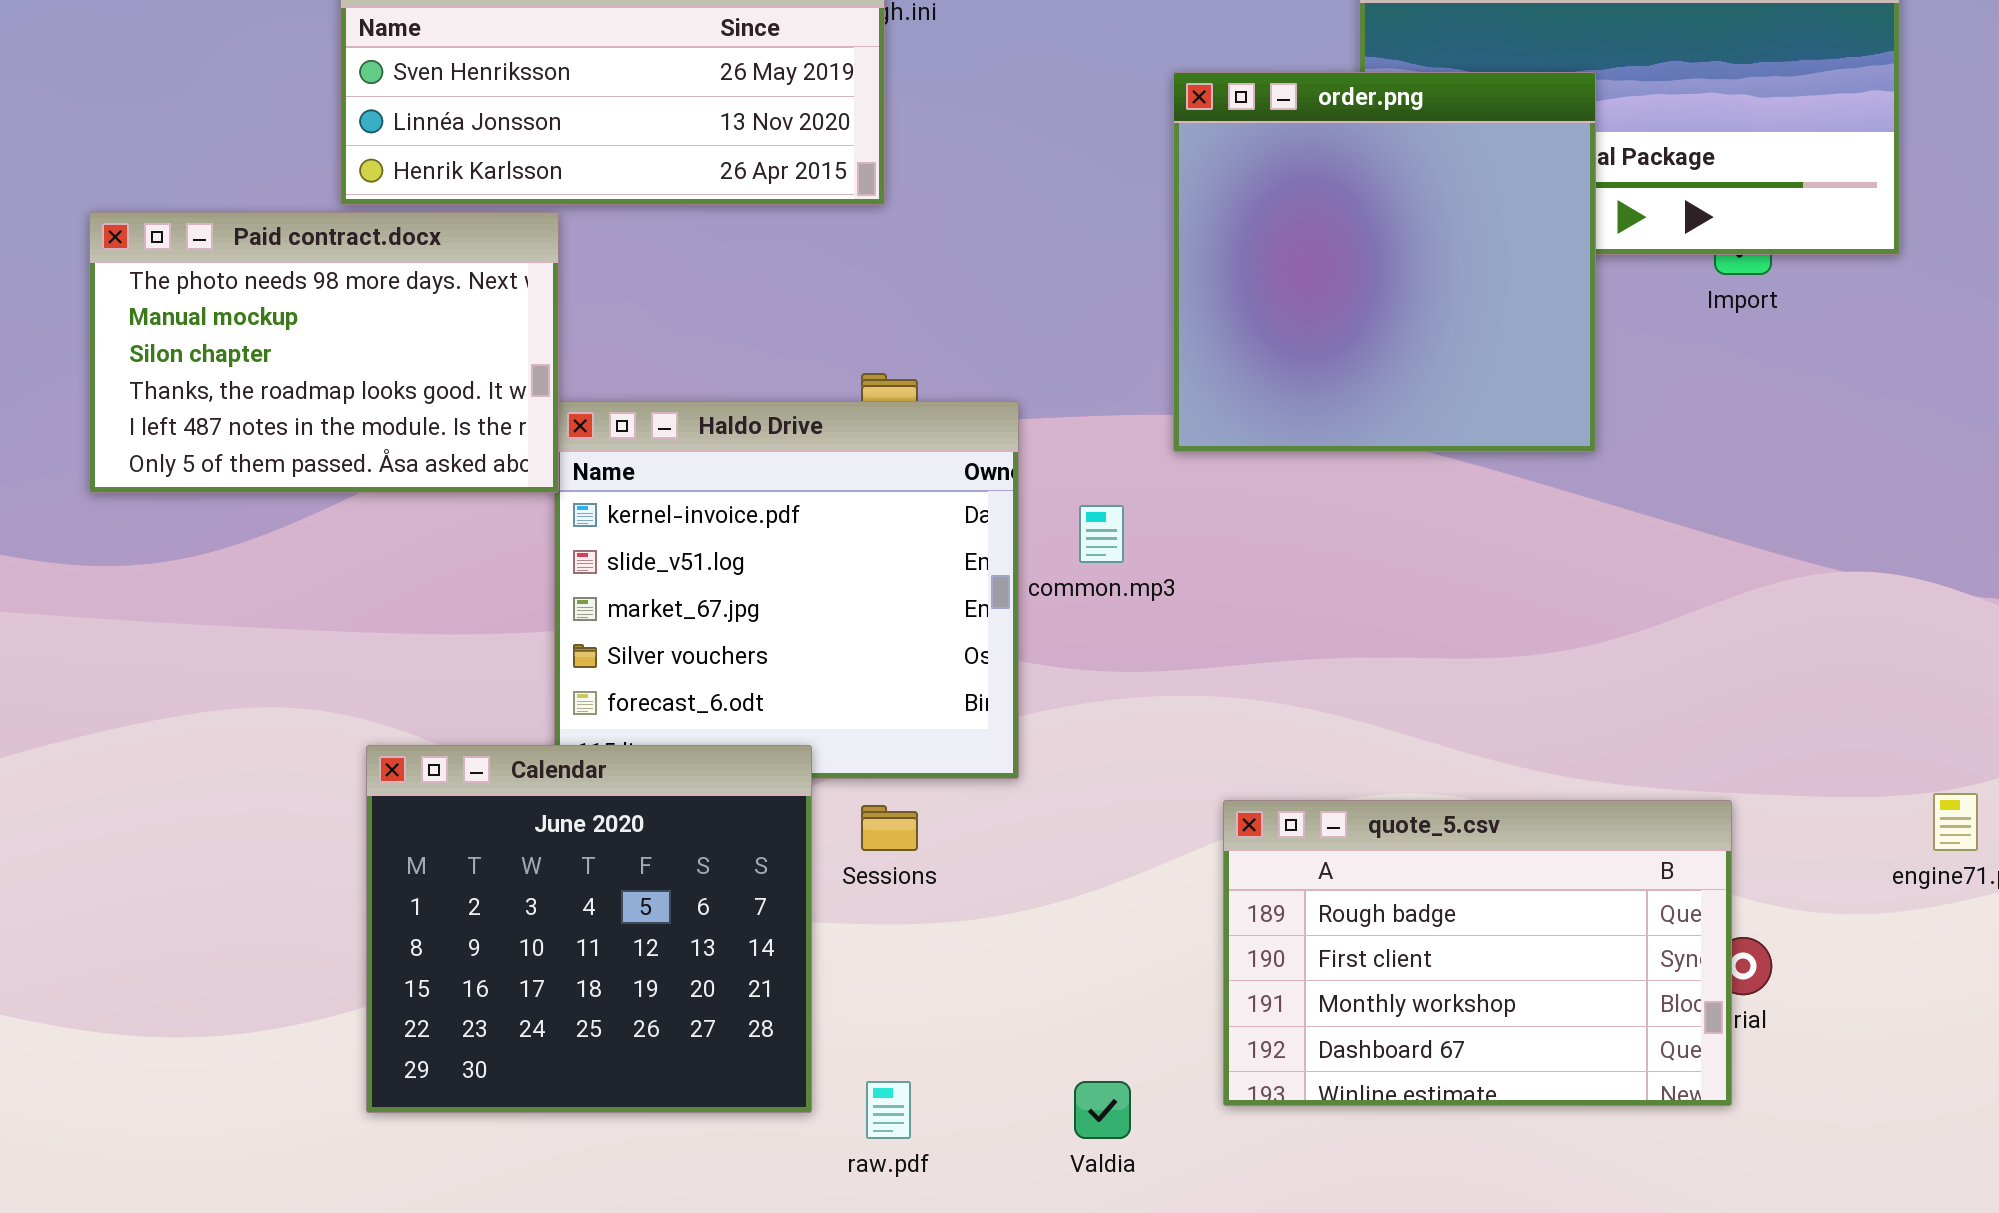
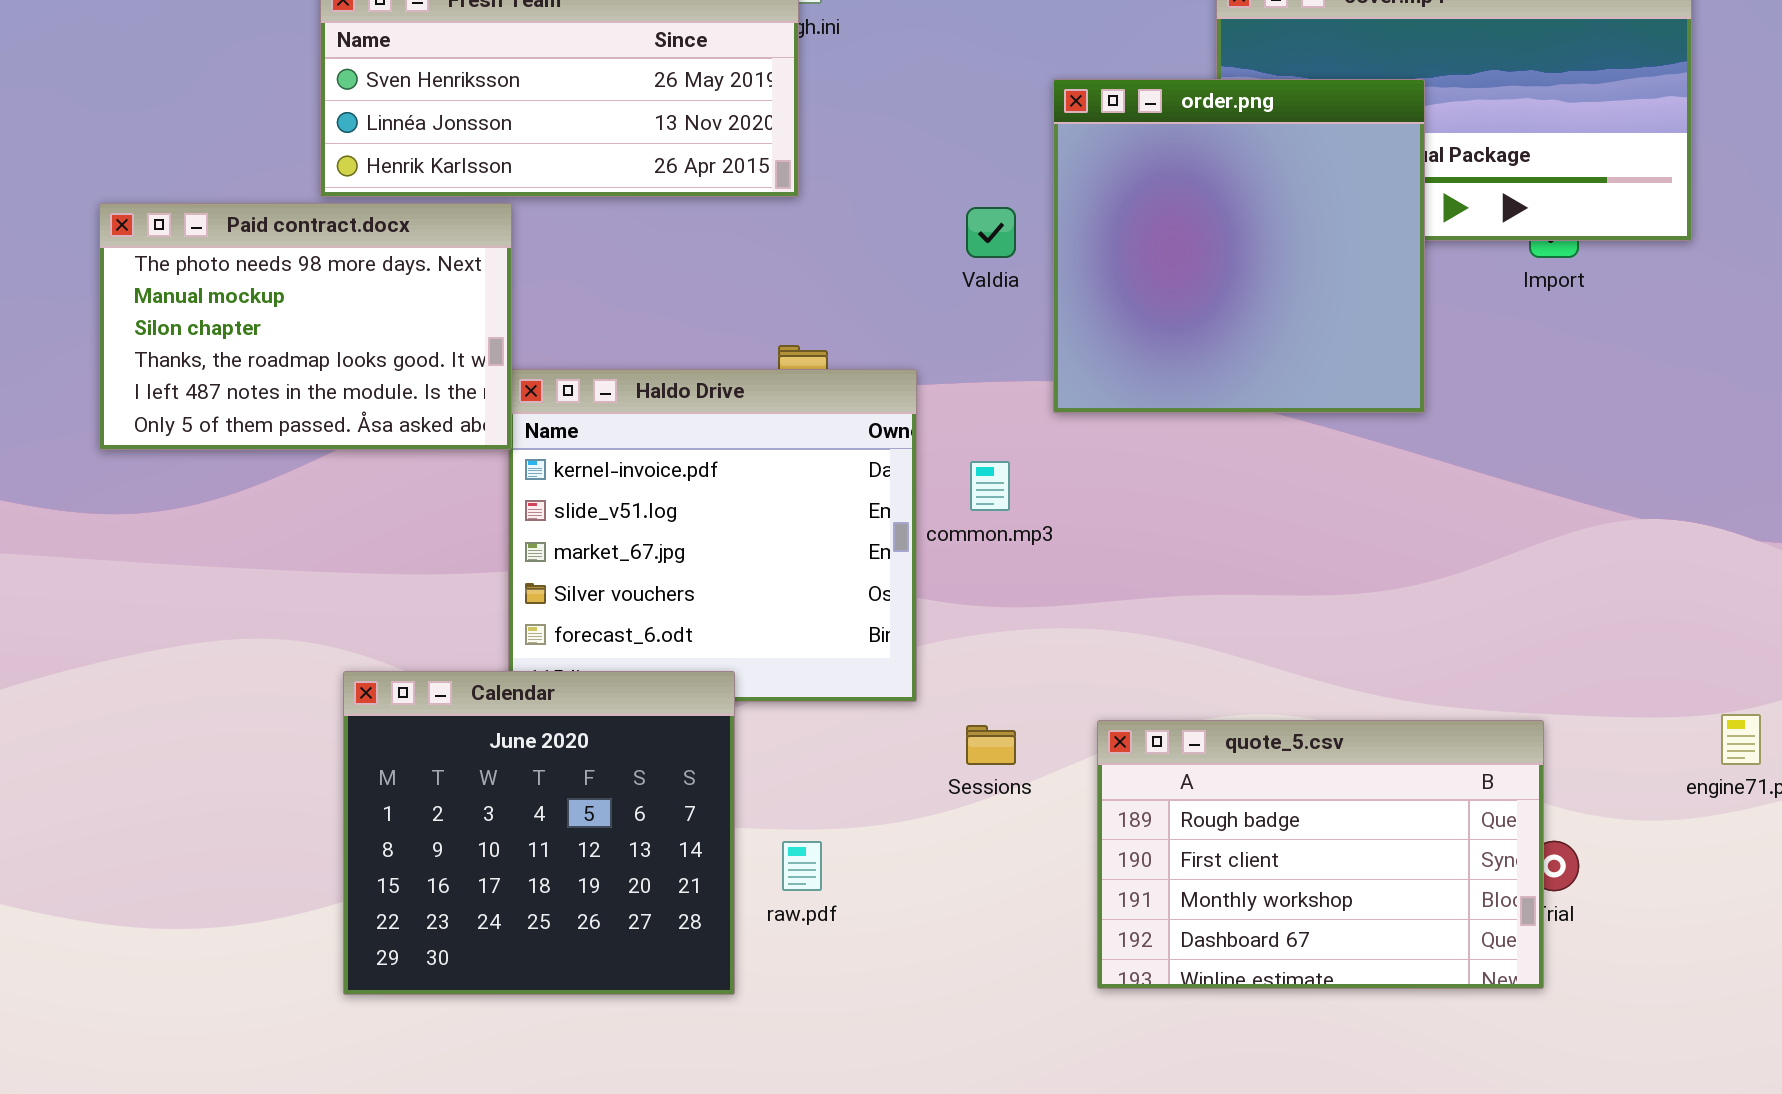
Sessions: [861,805,918,851] -> [966,725,1016,765], moved
raw.pdf: [866,1081,911,1139] -> [782,841,822,891], moved
Valdia: [1074,1081,1131,1139] -> [966,207,1016,258], moved

